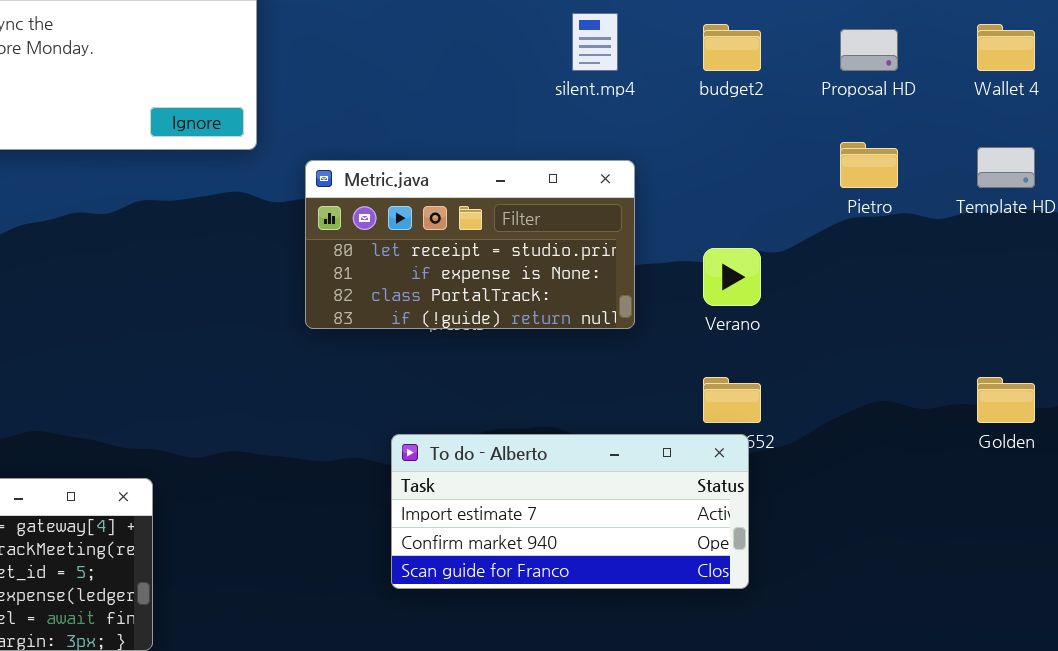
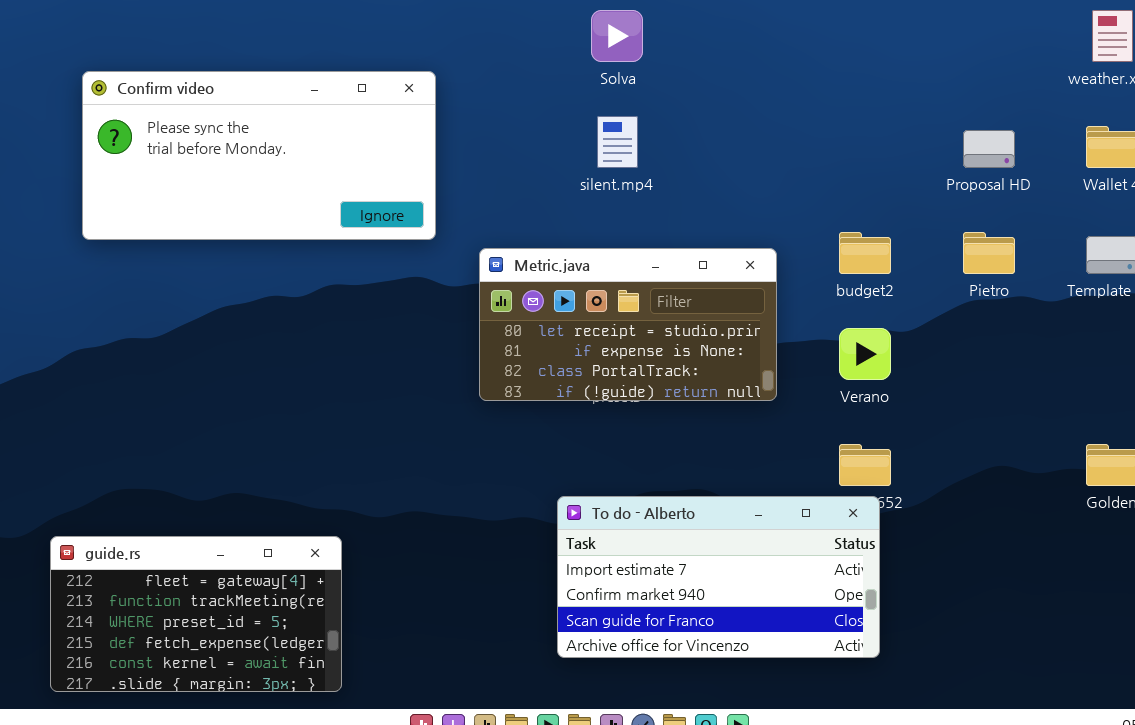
silent.mp4: [572,13,618,71] -> [597,116,638,168], moved
budget2: [703,24,761,71] -> [839,232,891,274], moved
To do - Alberto: [391,434,749,589] -> [557,496,880,658], resized

